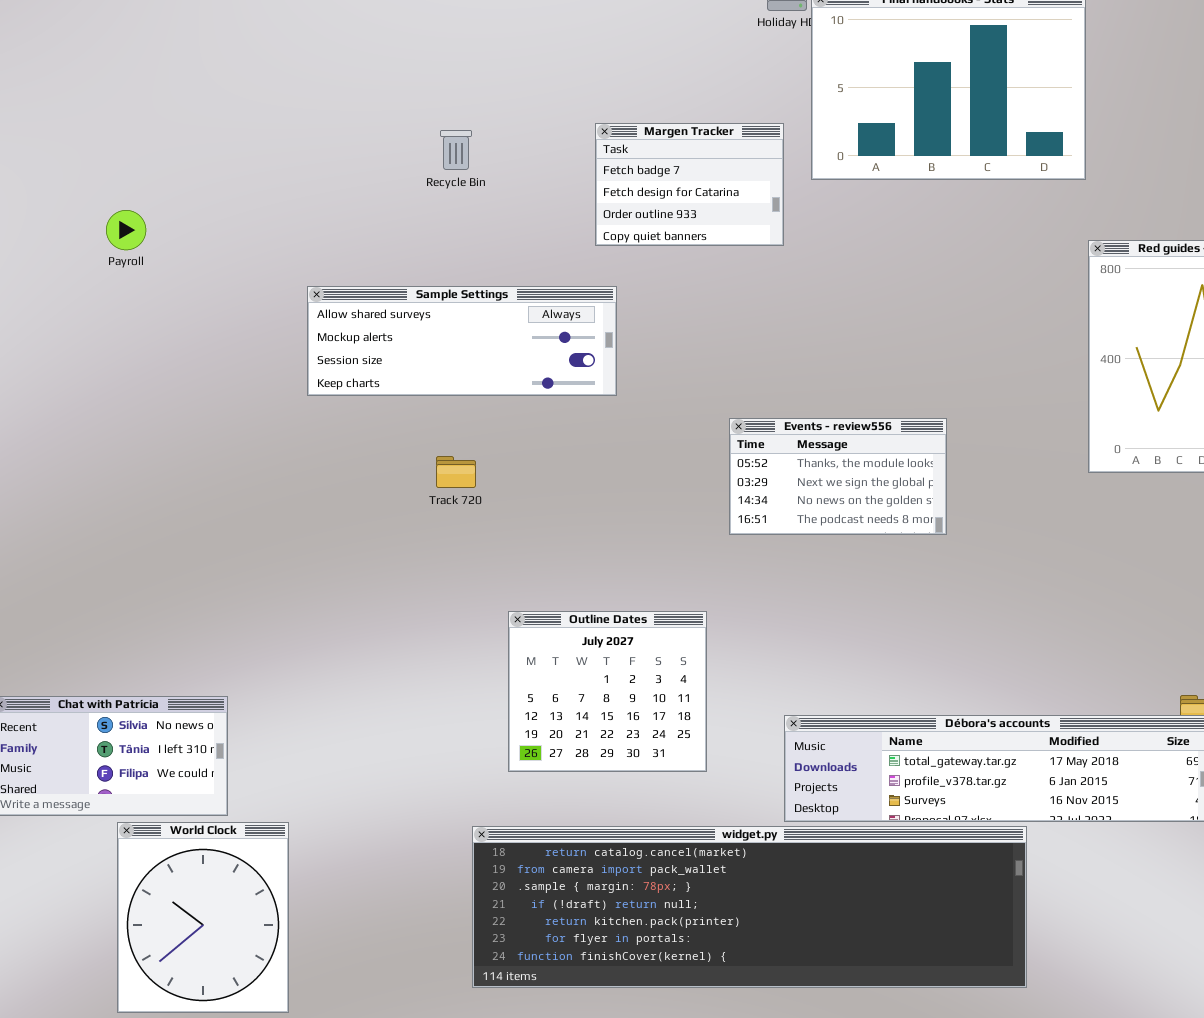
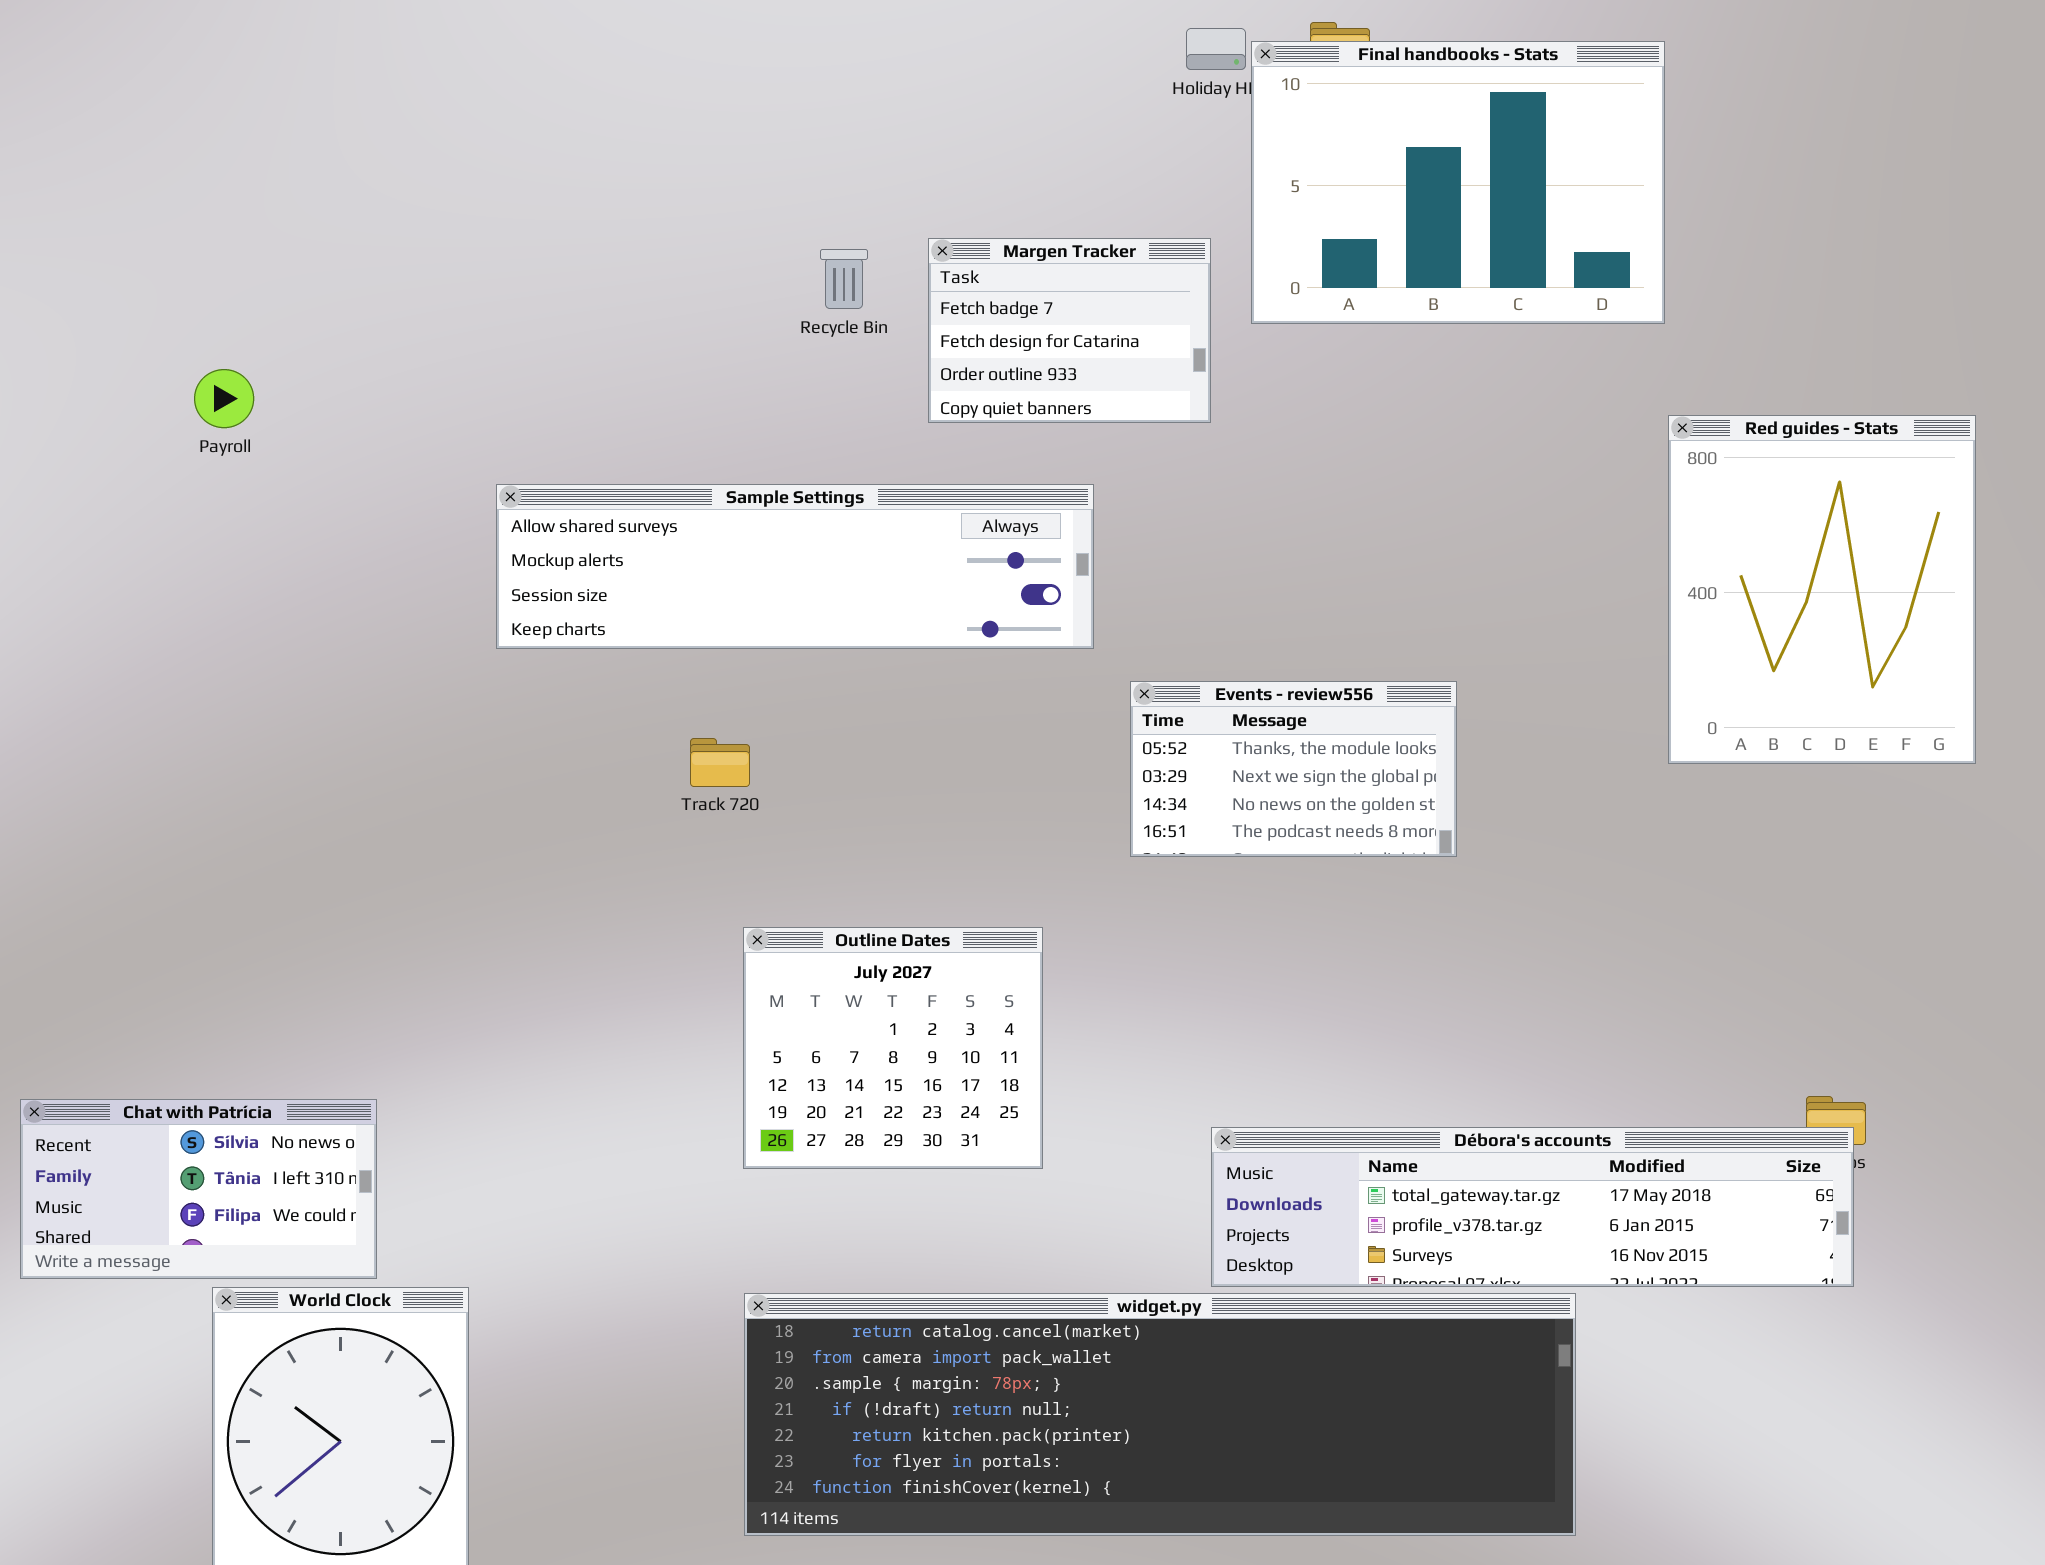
Recycle Bin: [440,130,472,170] -> [820,249,868,309], moved
Sample Settings: [307,286,617,396] -> [496,484,1094,649], resized
Outline Dates: [508,611,707,772] -> [743,927,1043,1169], moved

